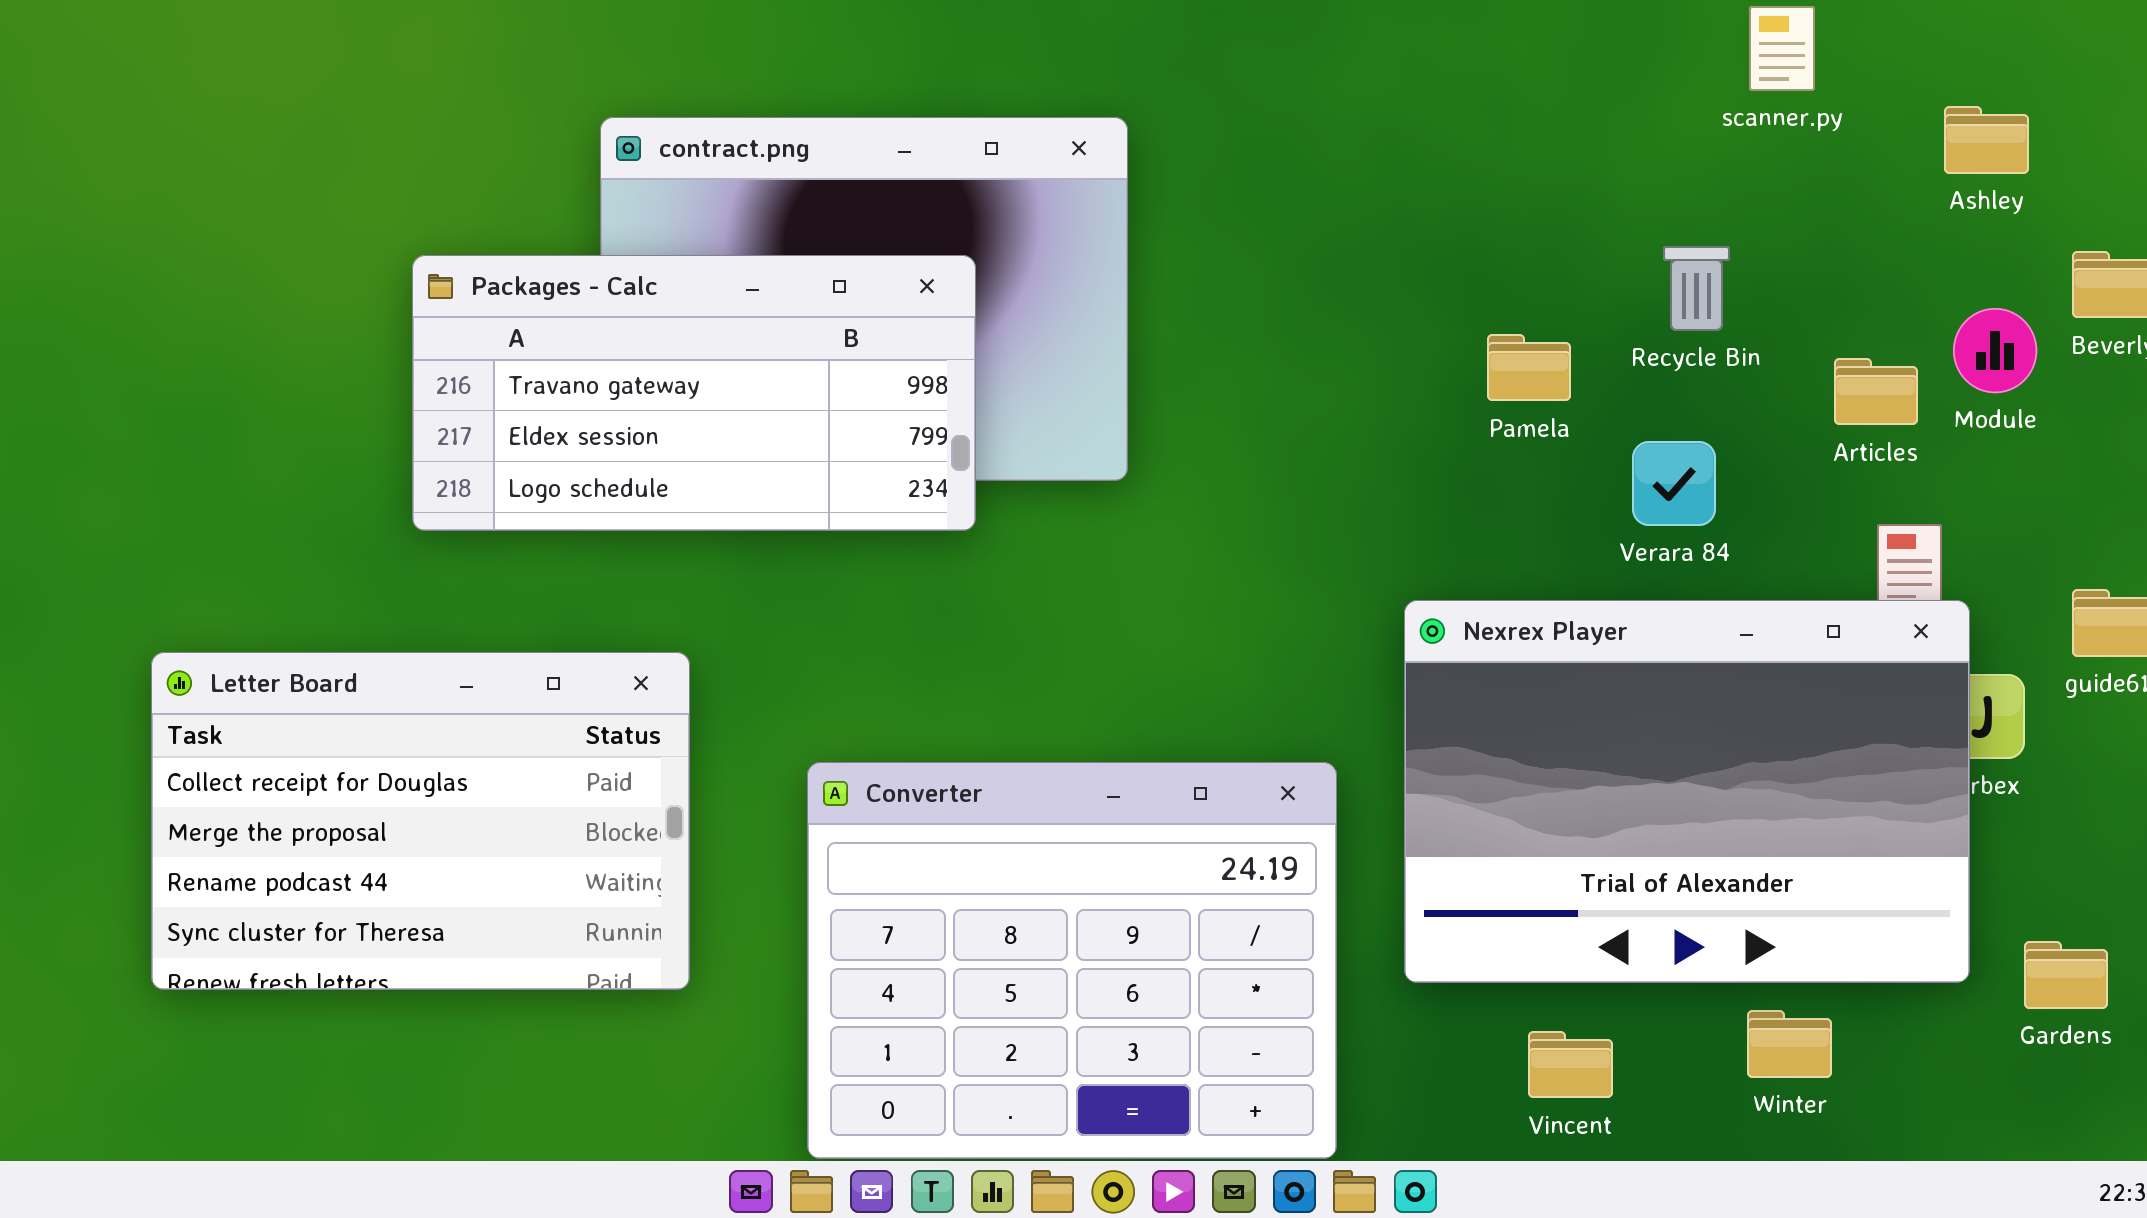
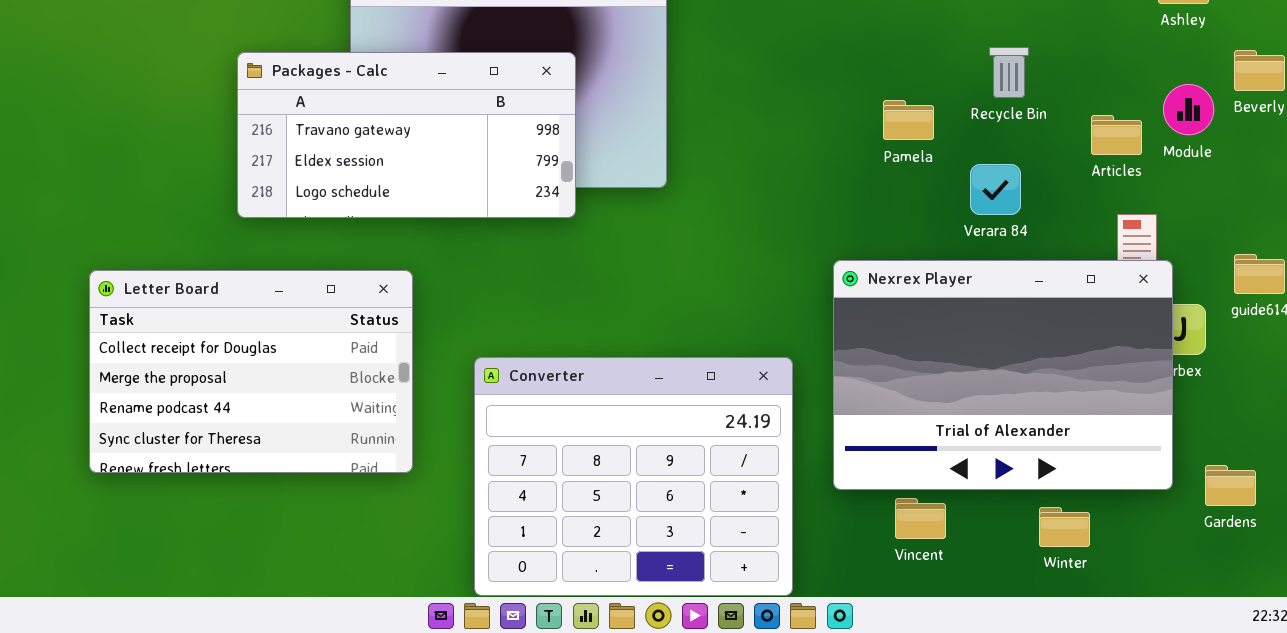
Letter Board: [151,652,690,990] -> [89,270,413,473], moved
Vincent: [1528,1031,1613,1098] -> [895,498,946,539], moved

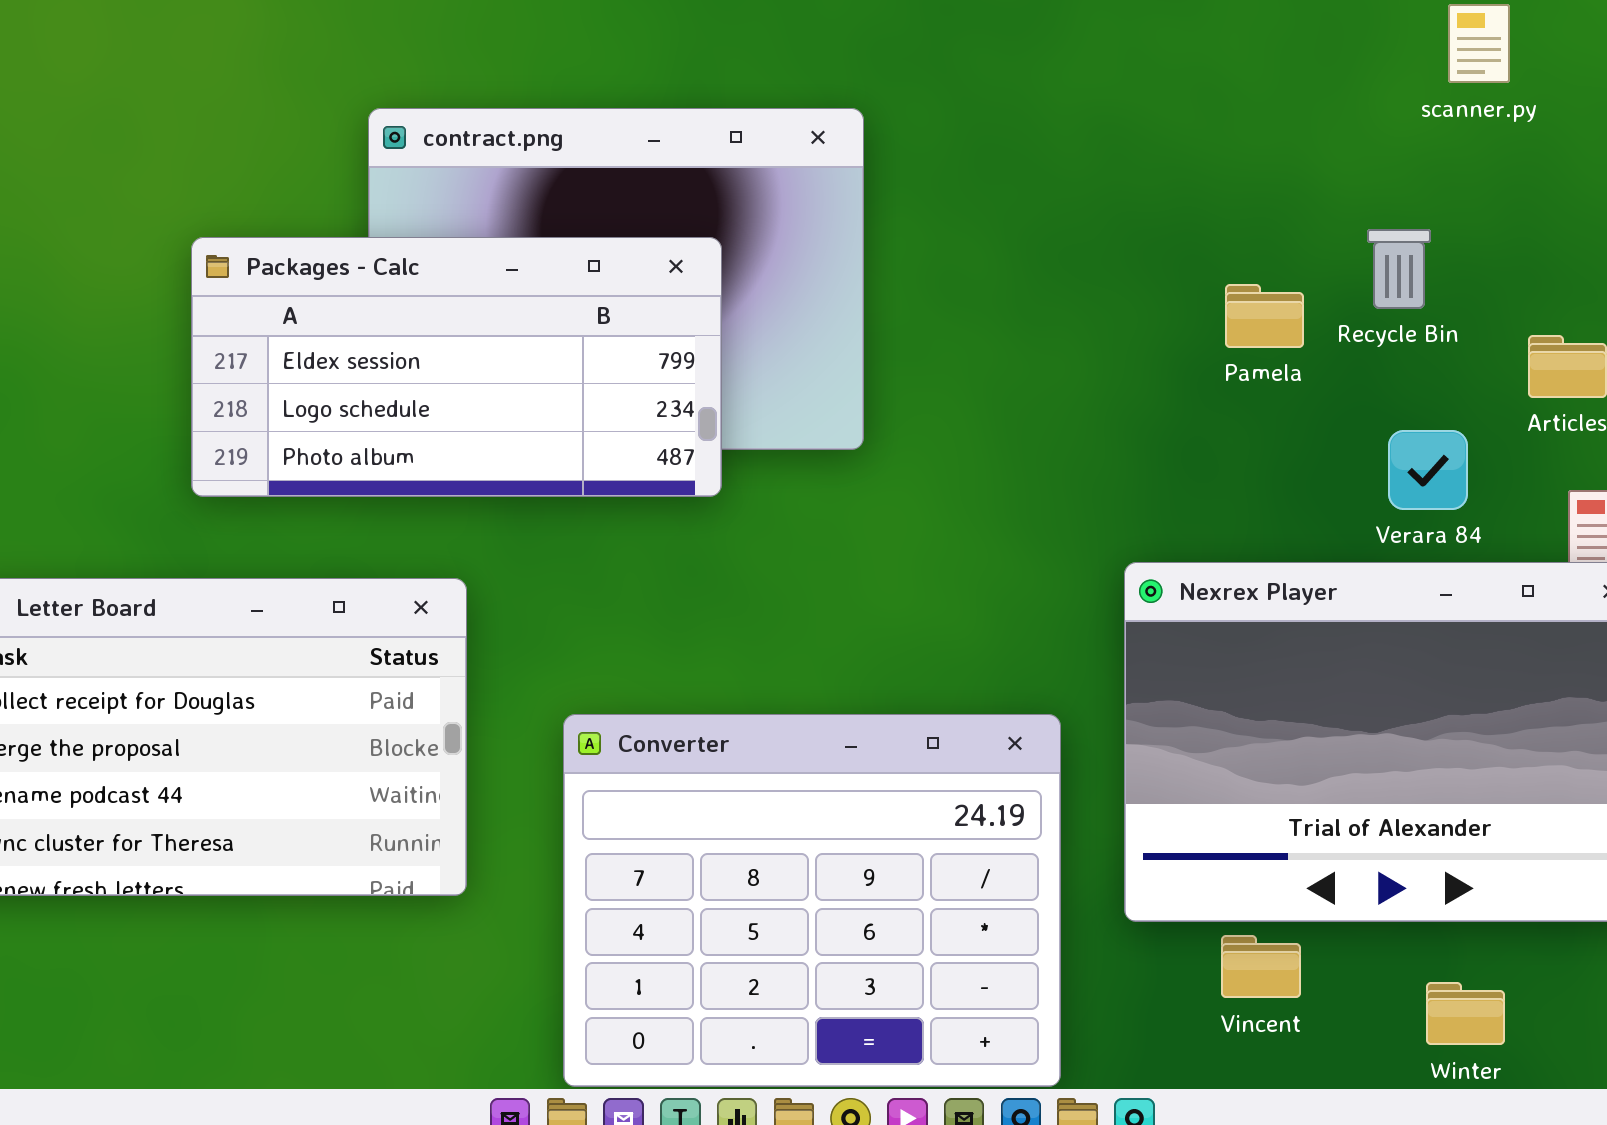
Packages - Calc: [237,52,576,218] -> [191,237,722,497], scrolled down 1 row
Pamela: [883,100,934,140] -> [1225,284,1304,348], moved
Verara 84: [970,164,1021,215] -> [1388,430,1468,510], moved
Winter: [1039,507,1090,547] -> [1426,982,1505,1045], moved

